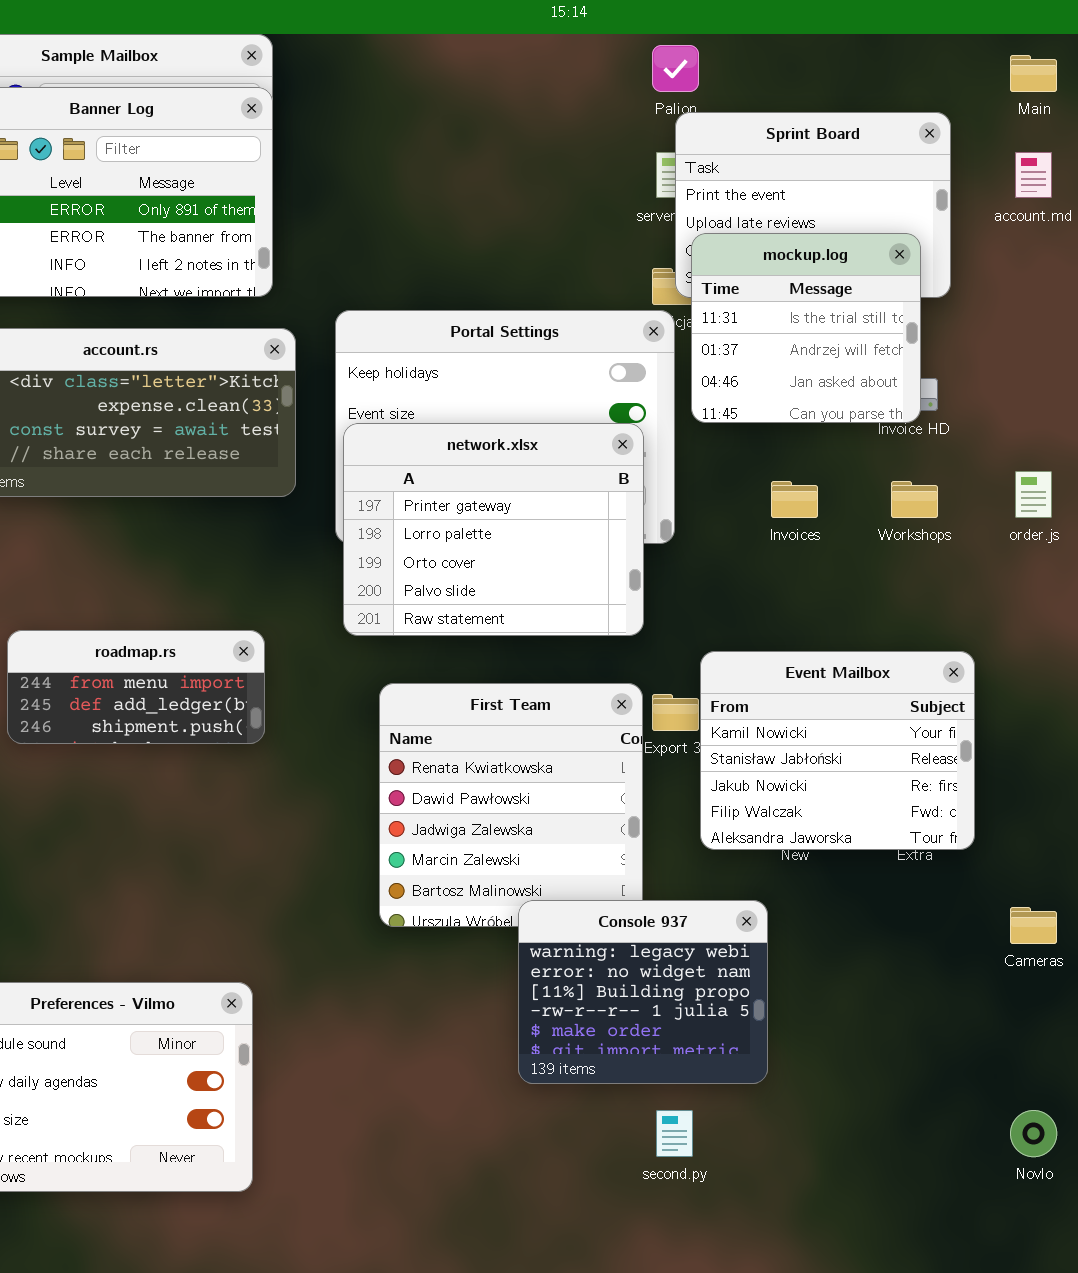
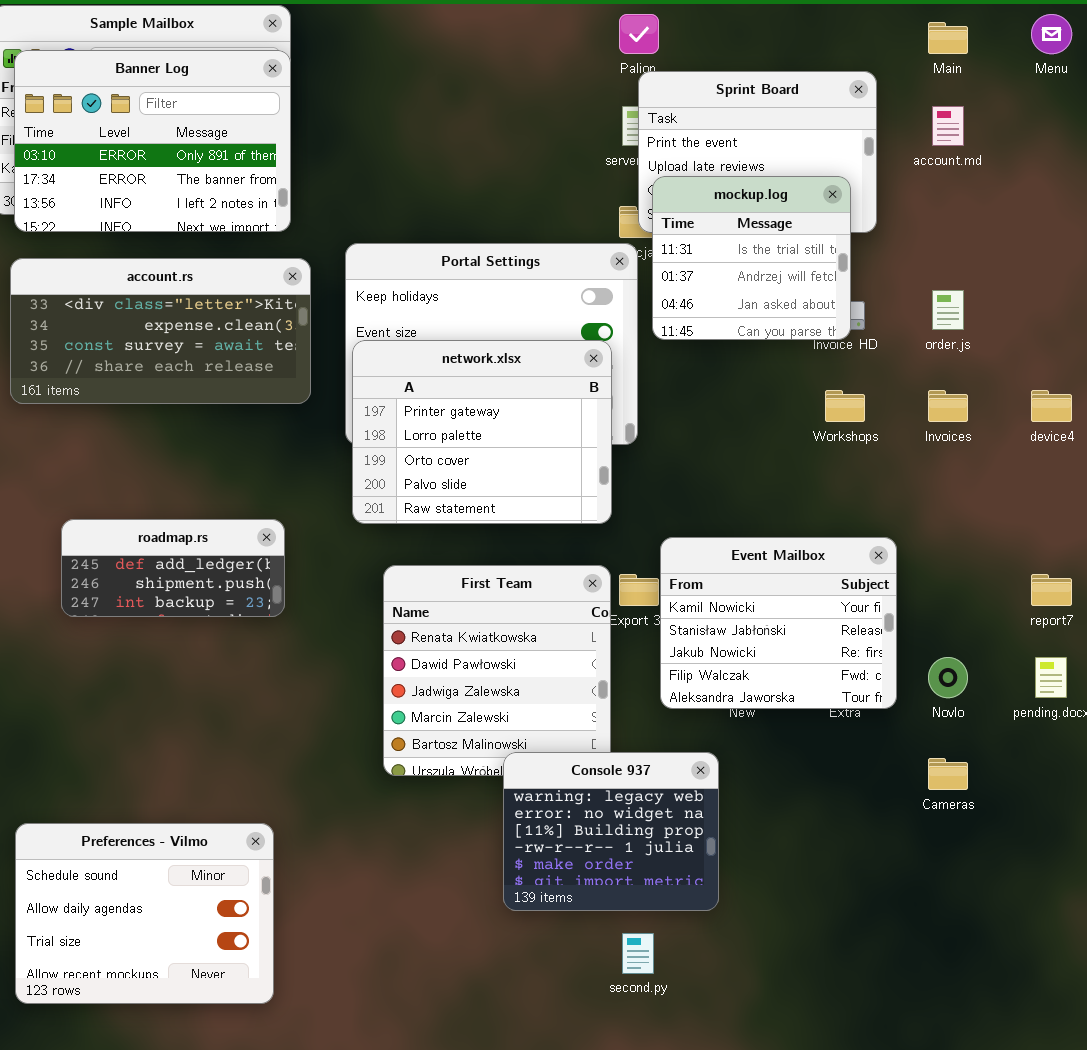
order.js: [1015,471,1052,518] -> [932,290,964,330], moved
Invoices: [771,481,818,518] -> [928,390,968,422], moved
roadmap.rs: [7,630,265,744] -> [61,519,285,617], scrolled down 1 row
Novlo: [1010,1110,1057,1157] -> [928,657,968,698], moved

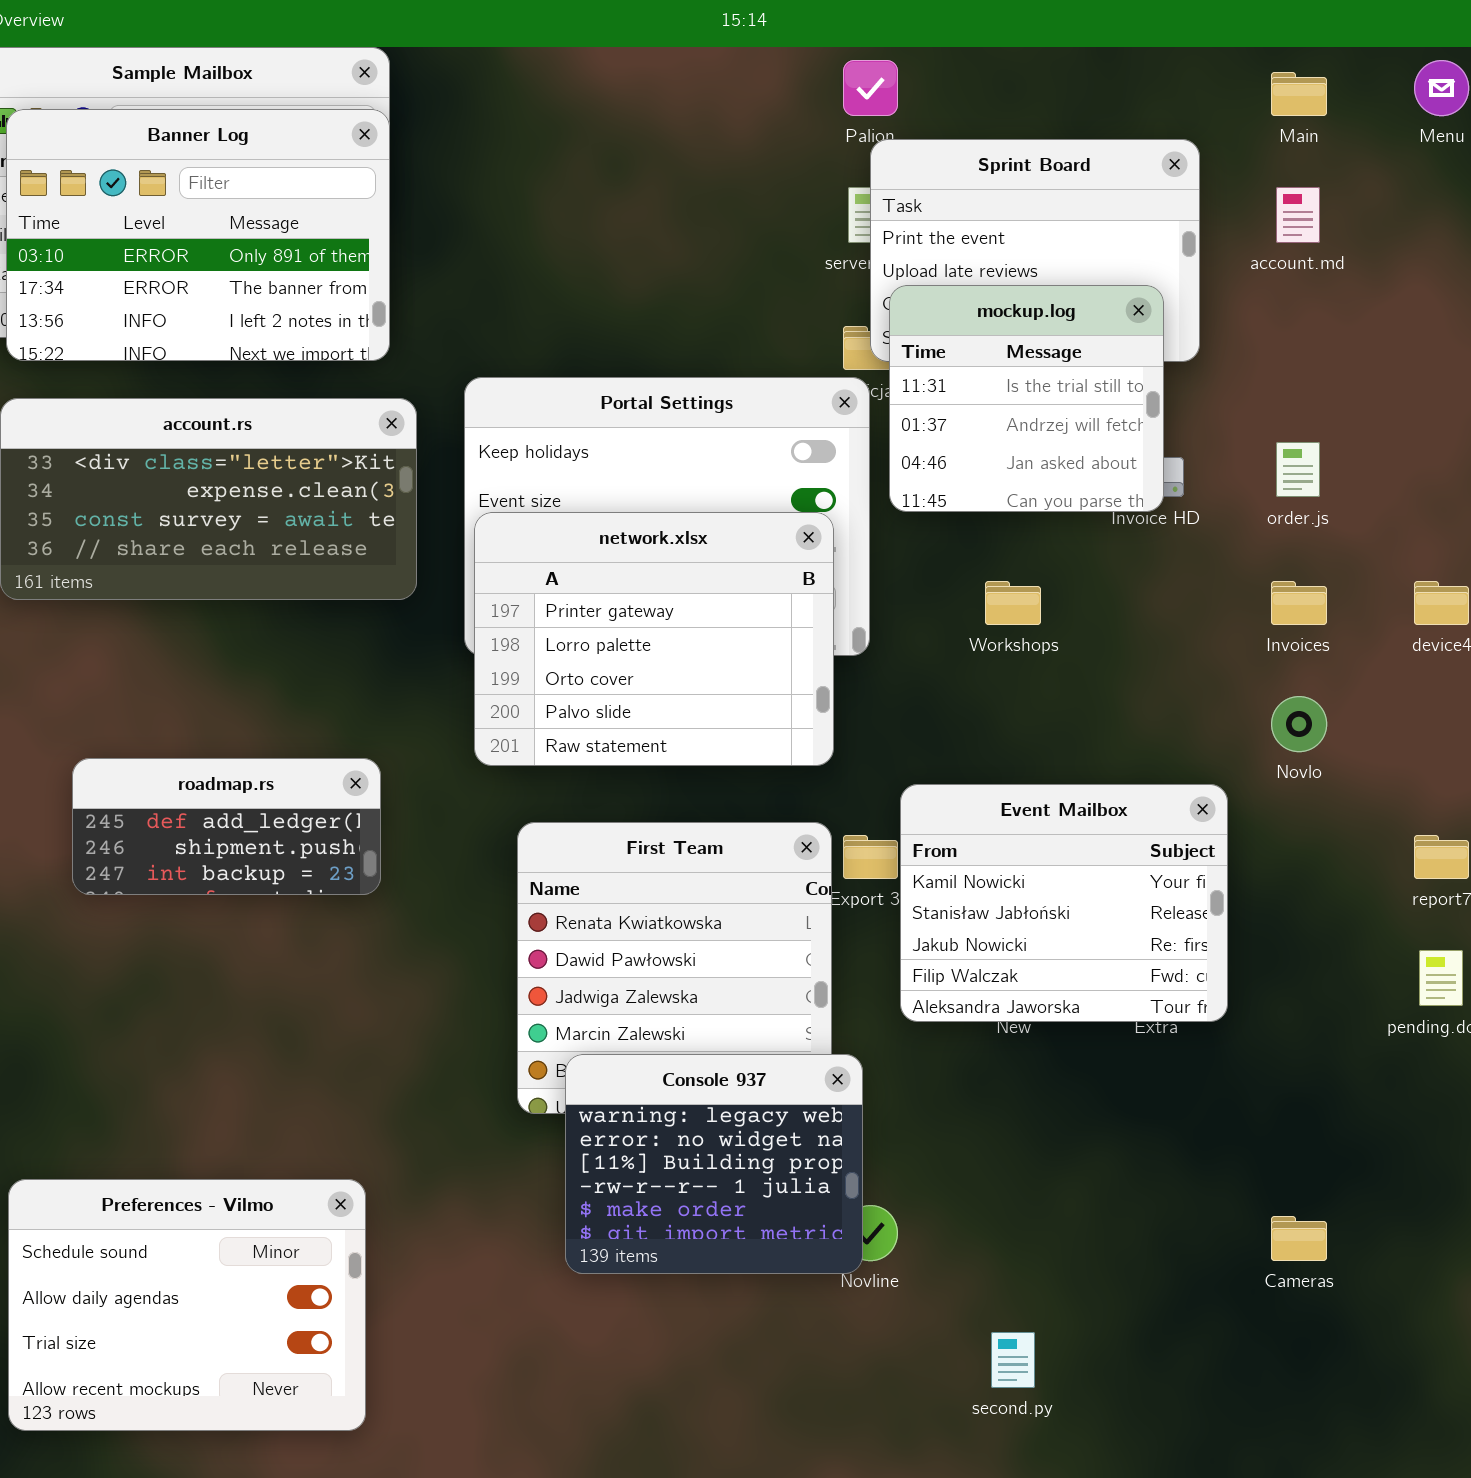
Workshops: [825,390,865,422] -> [985,581,1041,625], moved
Novlo: [928,657,968,698] -> [1271,696,1327,752], moved
Console 937: [503,752,719,911] -> [565,1054,863,1274], moved
Cameras: [928,758,968,790] -> [1271,1216,1327,1261], moved
second.py: [622,933,654,974] -> [991,1332,1035,1388], moved

